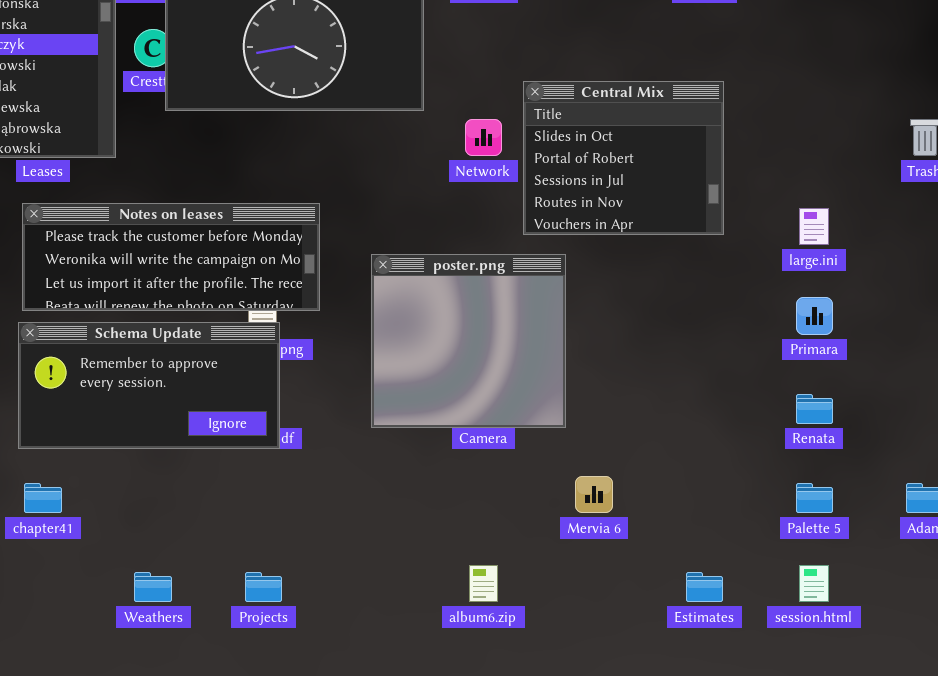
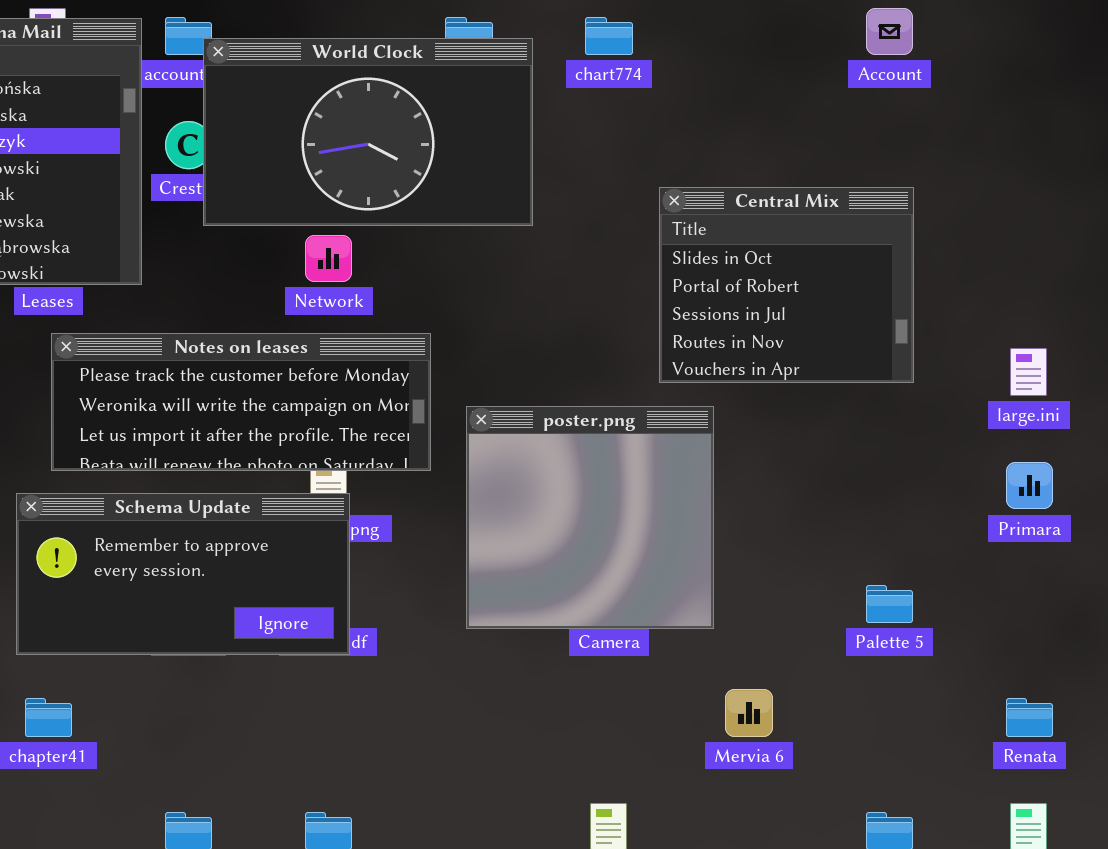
Network: [465,119,502,156] -> [305,235,352,282], moved
Notes on leases: [22,203,320,311] -> [51,333,431,471], moved
Renata: [796,394,833,424] -> [1006,698,1053,737], moved
Palette 5: [796,483,833,513] -> [866,585,913,623], moved

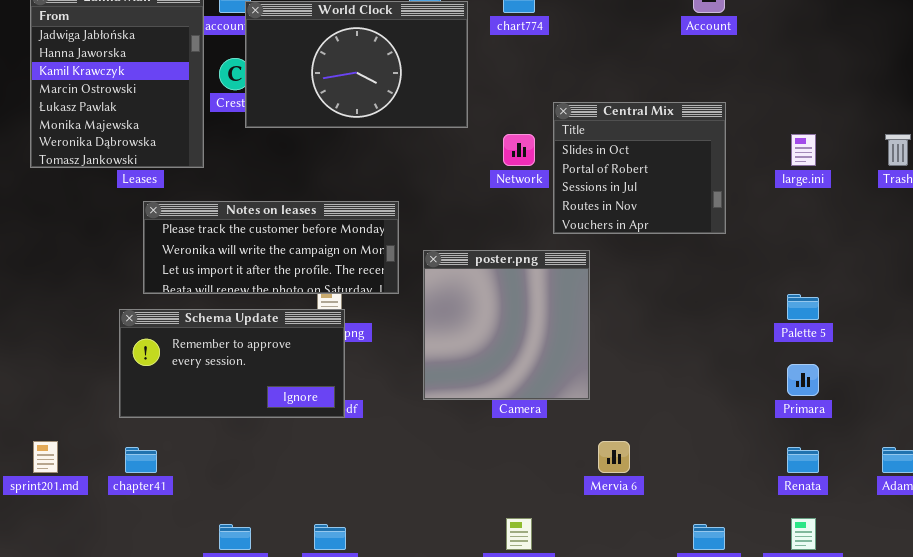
Network: [305,235,352,282] -> [503,134,535,166], moved
large.ini: [1010,348,1047,396] -> [791,134,816,166], moved
Primara: [1006,462,1053,509] -> [787,364,819,396], moved
Palette 5: [866,585,913,623] -> [787,294,819,320], moved

